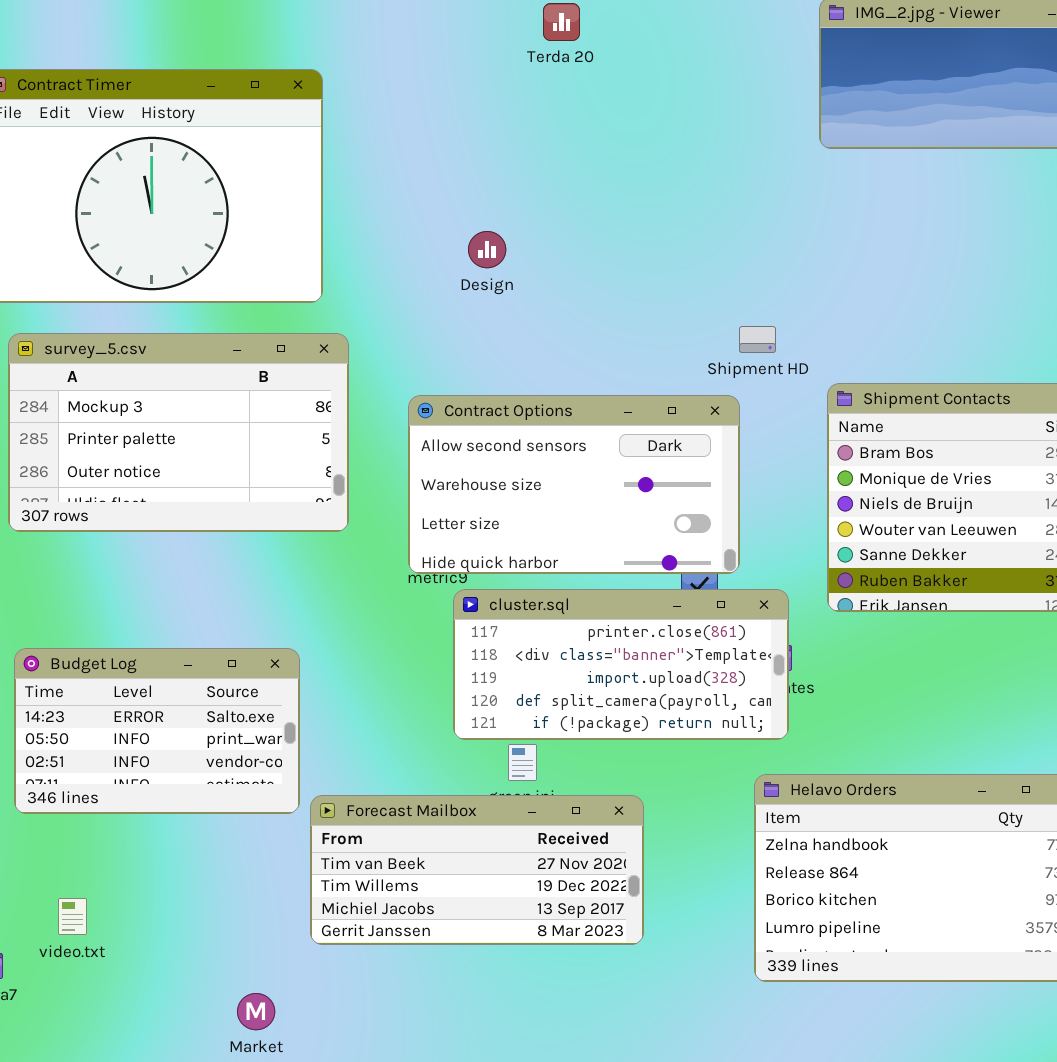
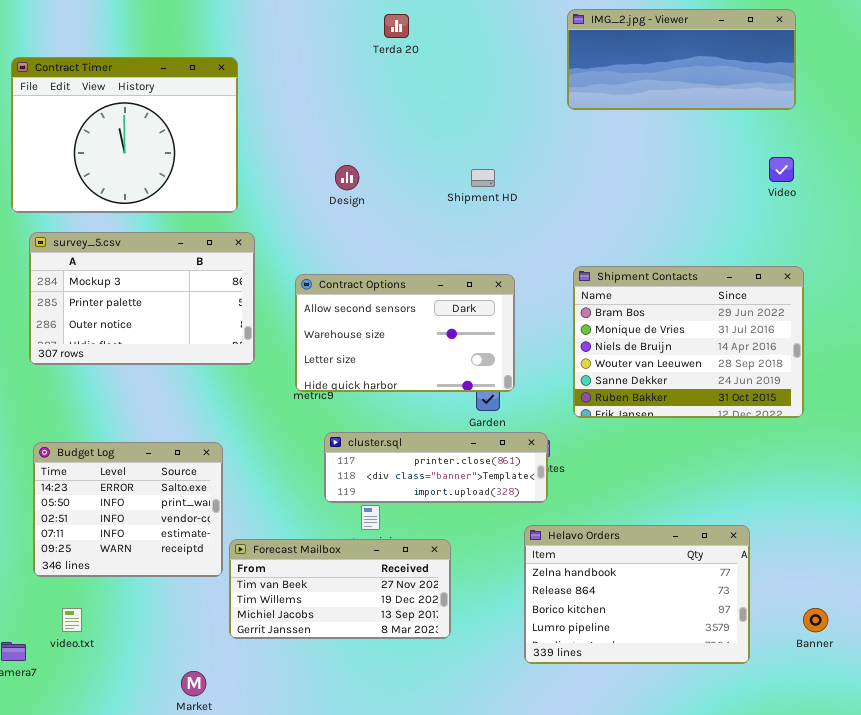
Shipment HD: [739,326,776,353] -> [471,169,495,187], moved
cluster.sql: [453,589,789,740] -> [324,432,548,503], resized
Budget Log: [14,648,300,814] -> [33,442,223,577], resized

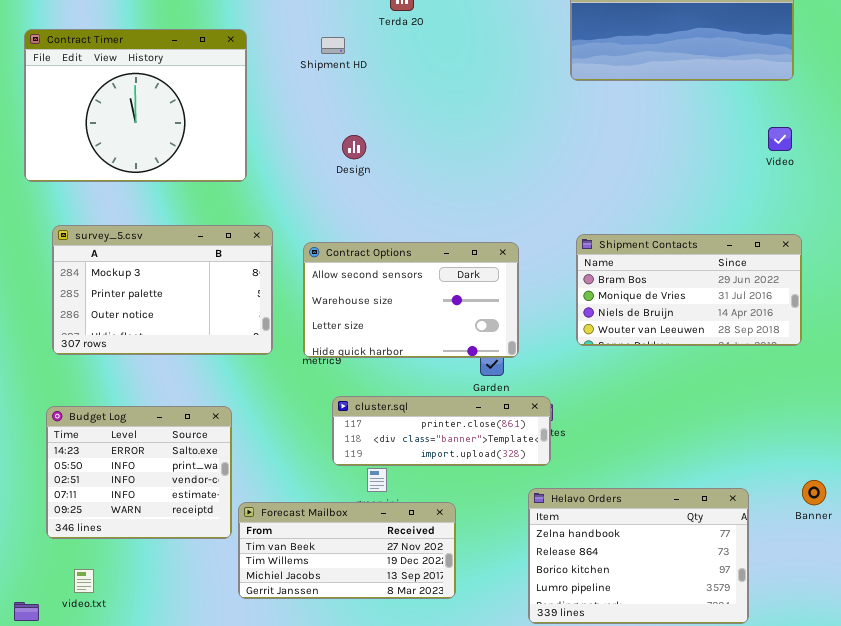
Shipment HD: [471,169,495,187] -> [321,37,345,54], moved
survey_5.csv: [29,232,255,365] -> [52,225,273,355], moved
Shipment Contacts: [573,266,804,418] -> [576,234,802,346], resized
Banner: [803,608,828,632] -> [802,480,826,505], moved

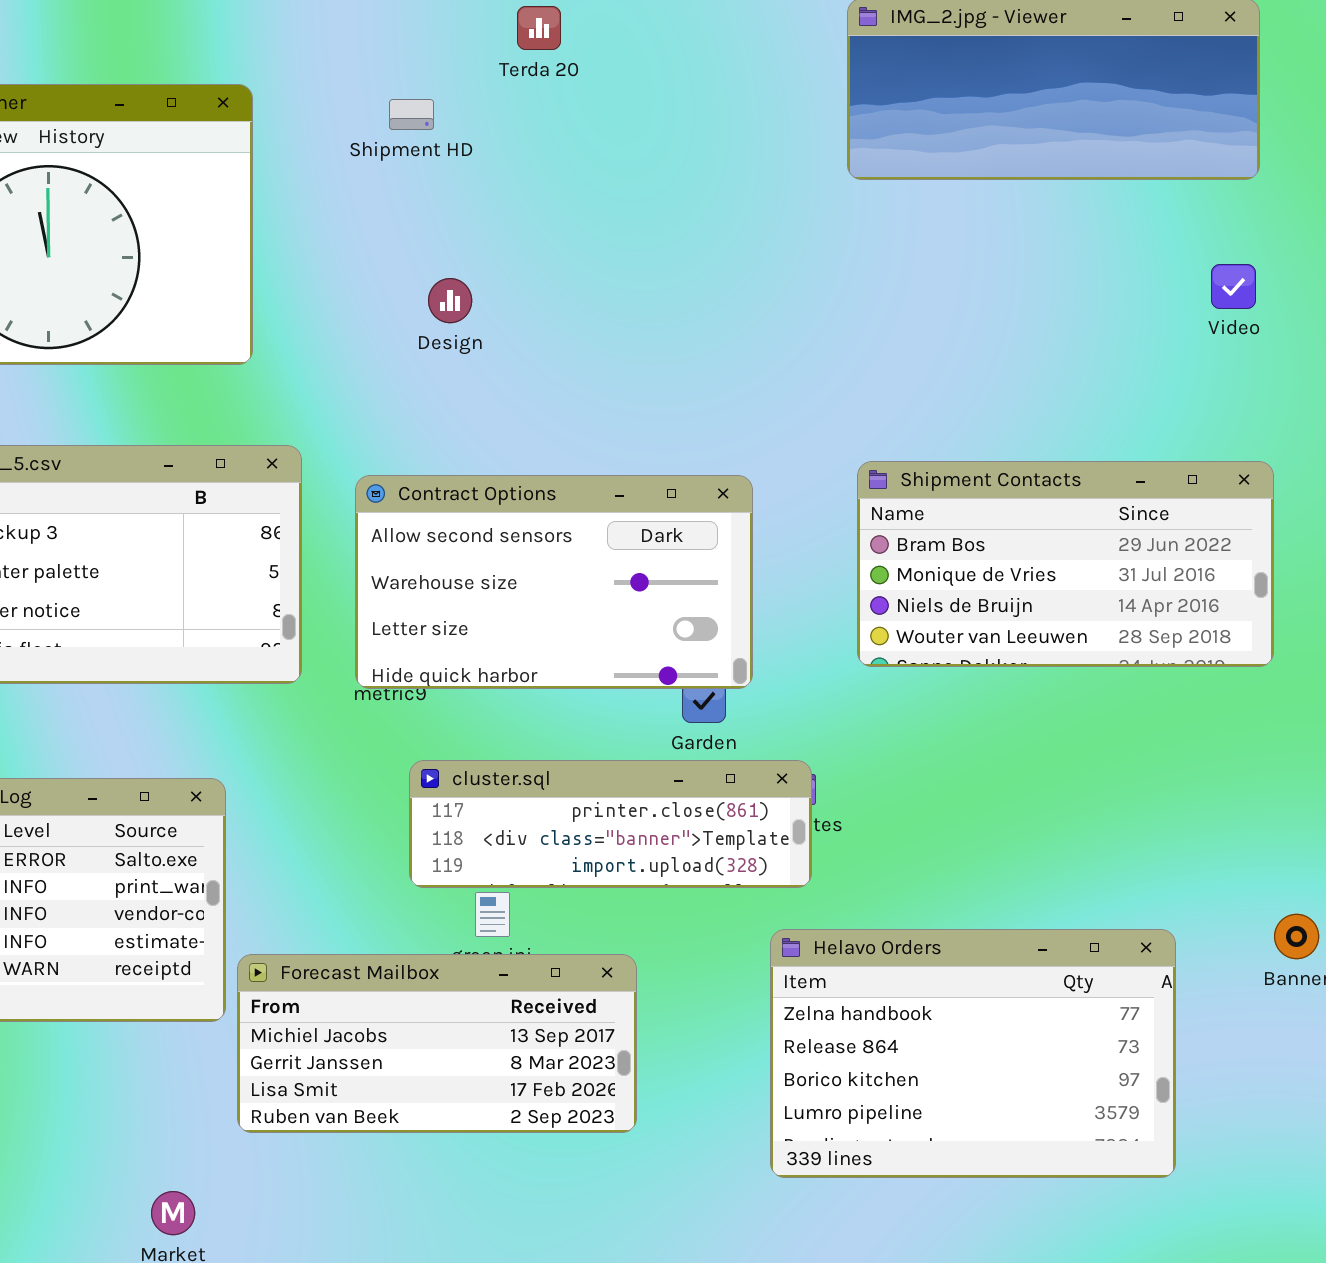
Forecast Mailbox: [238,502,456,599] -> [237,954,637,1133], scrolled down 2 rows

